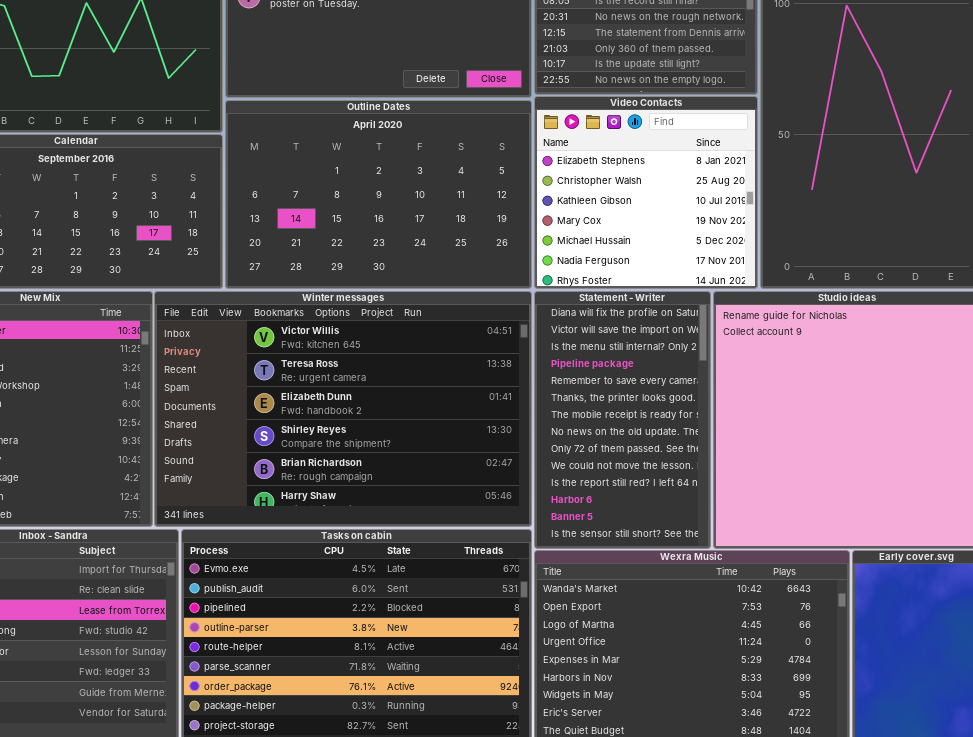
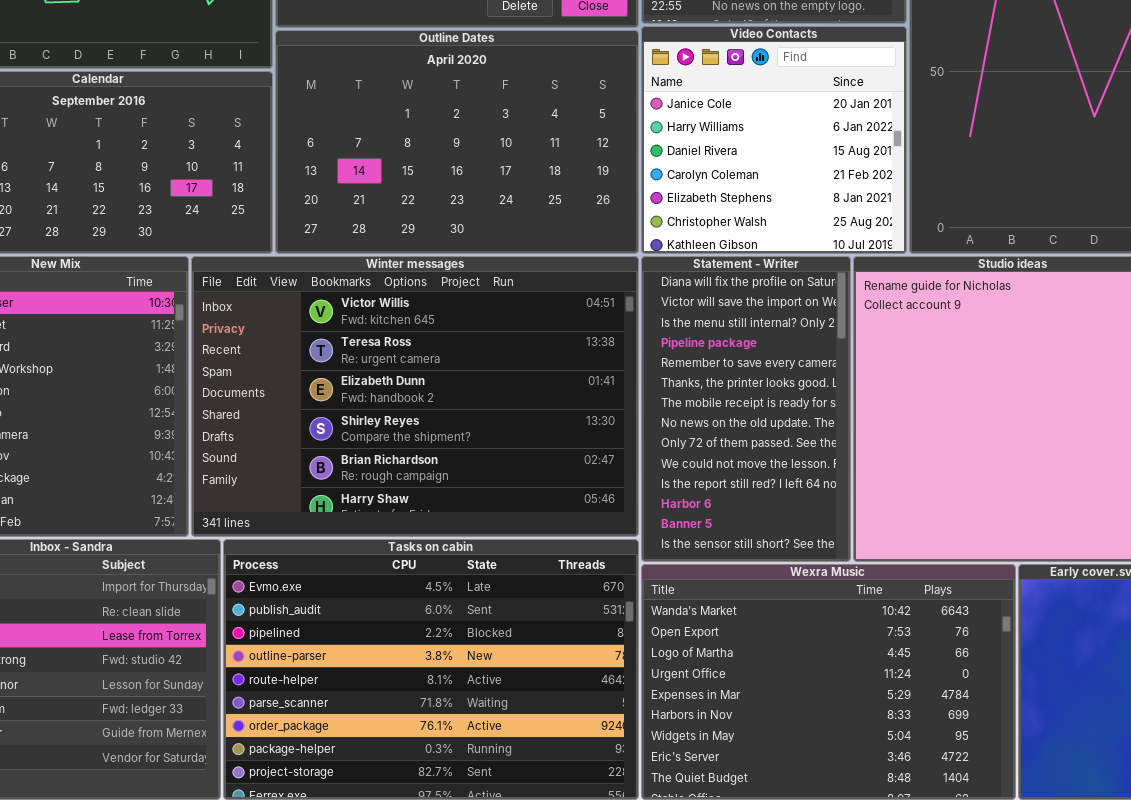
Video Contacts: [534,96,758,289] -> [641,26,907,254], scrolled up 4 rows

